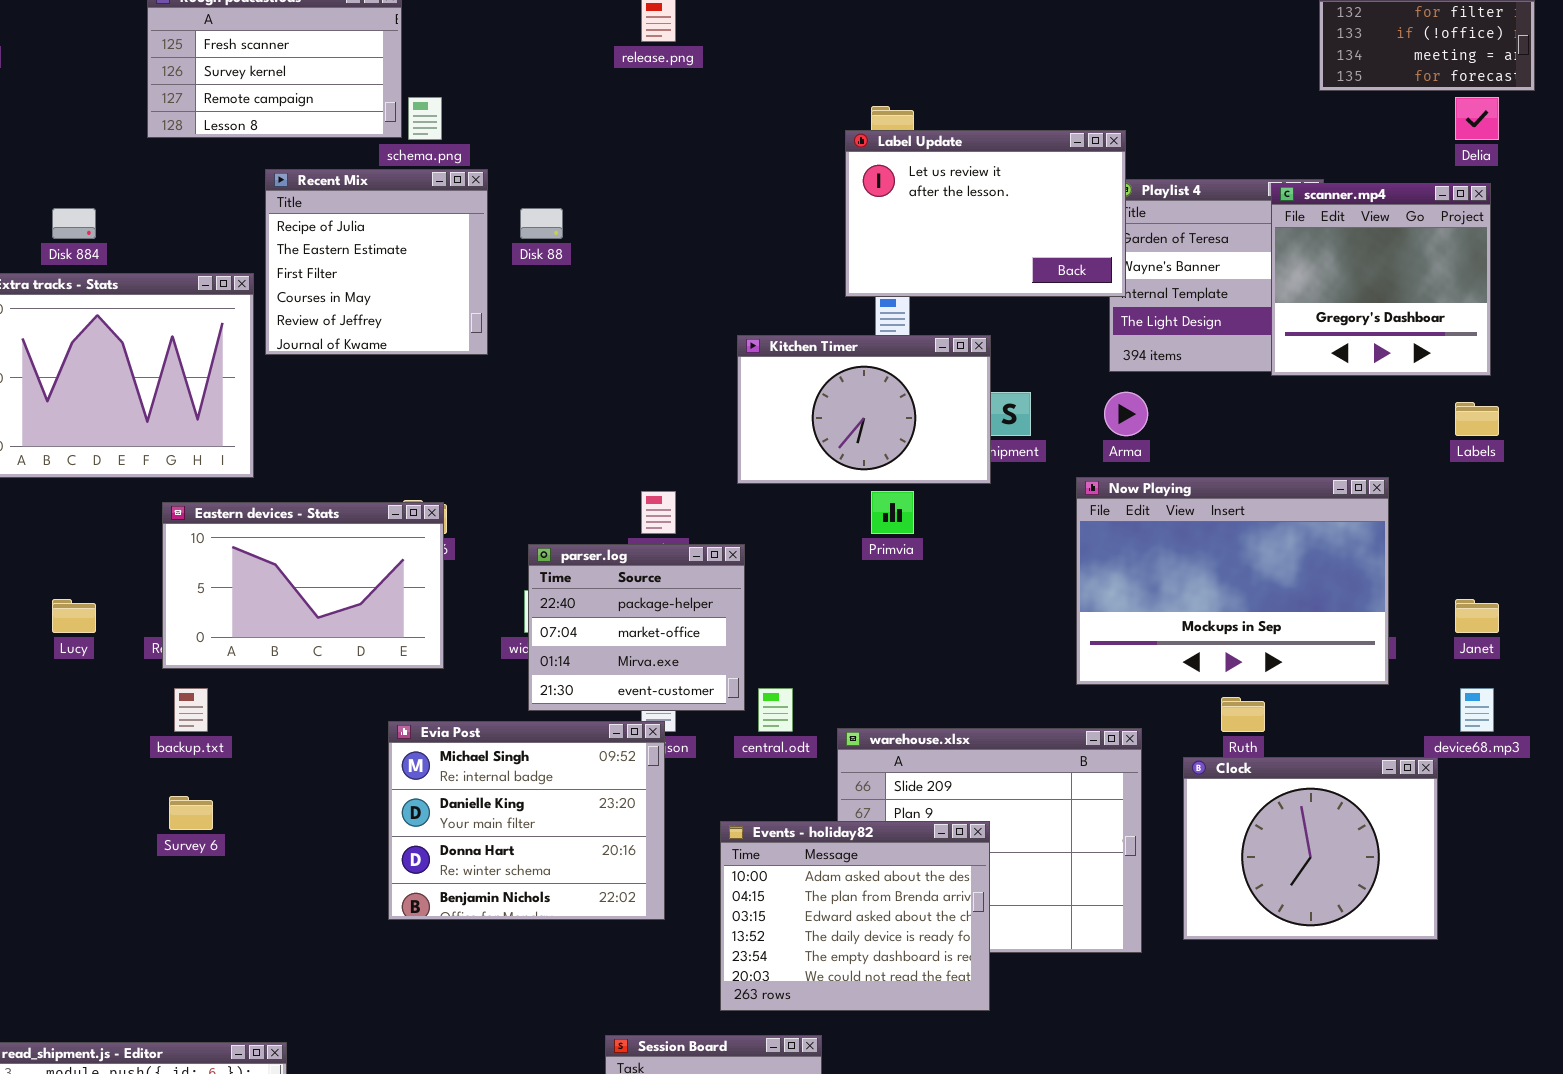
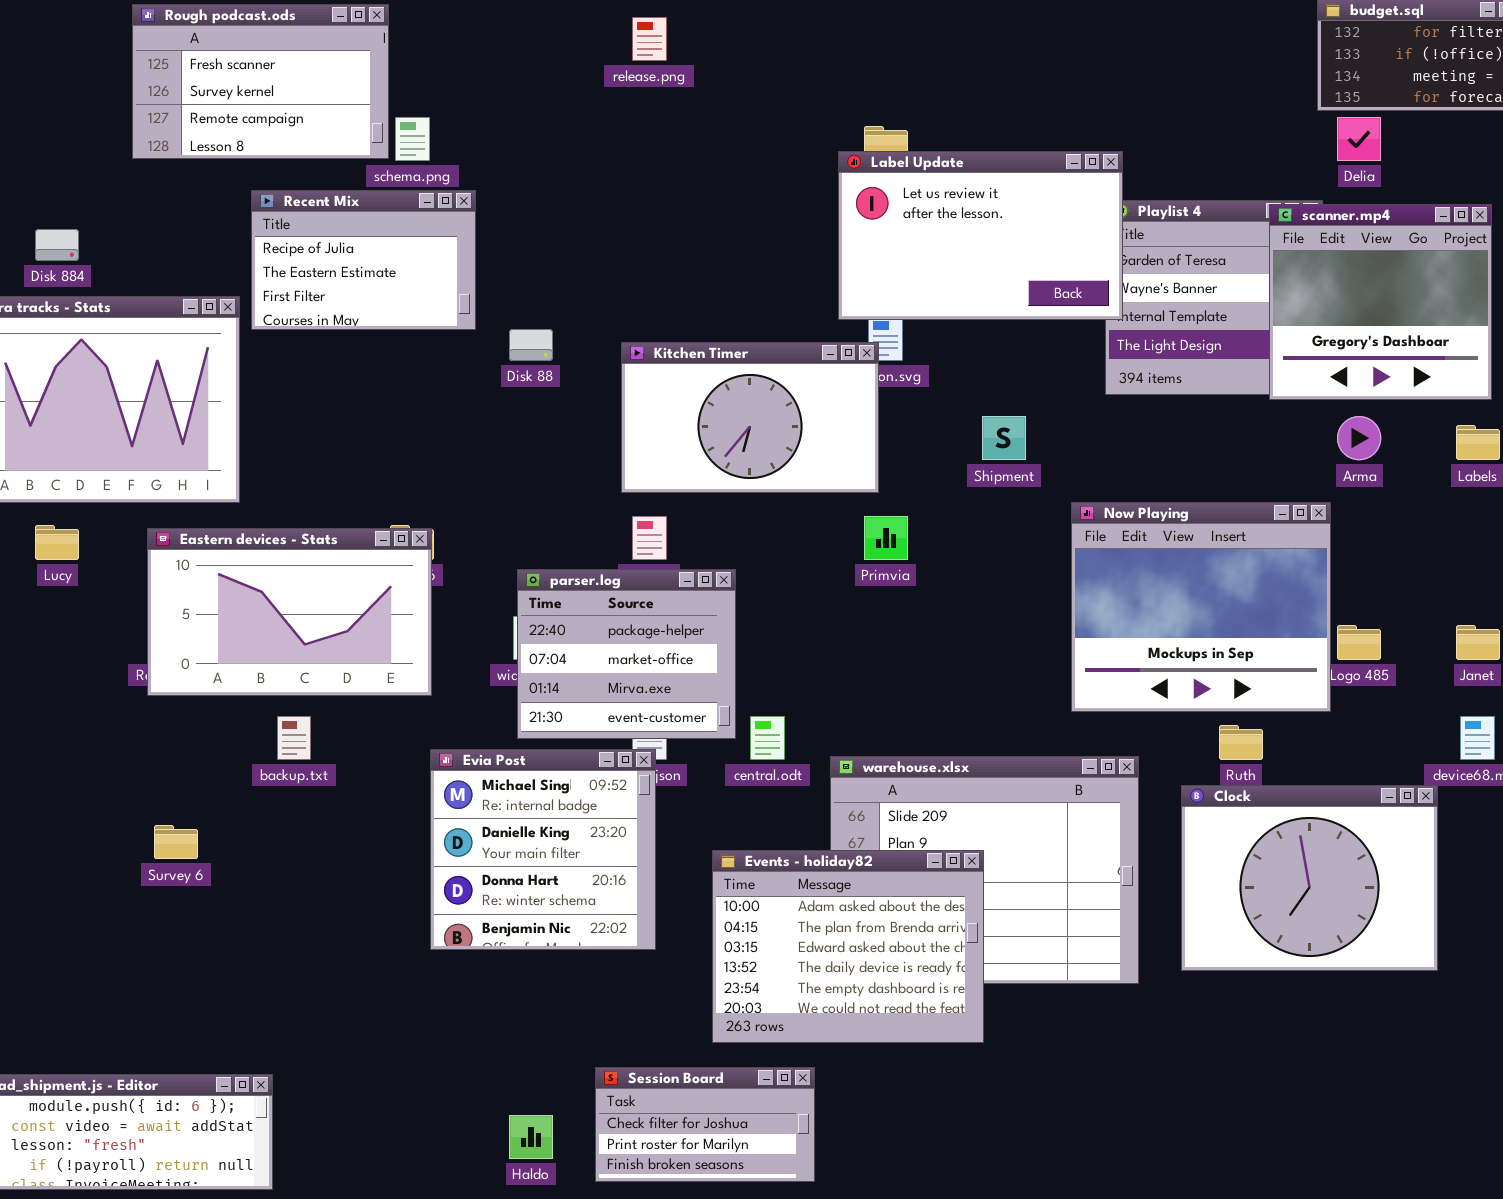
Delia: [1455,97,1499,140] -> [1337,117,1381,161], moved
Recent Mix: [265,169,488,355] -> [251,190,476,330], resized
Disk 88: [520,208,563,239] -> [509,329,553,361], moved
Kitchen Timer: [737,335,991,484] -> [621,342,879,493], moved
Arma: [1104,392,1148,436] -> [1337,416,1381,460], moved
Now Playing: [1076,477,1389,685] -> [1071,502,1331,712], resized
Lucy: [52,599,96,633] -> [35,525,79,560], moved
backup.txt: [174,688,208,732] -> [277,716,311,760], moved
Evia Post: [388,721,665,920] -> [430,749,656,950], resized

